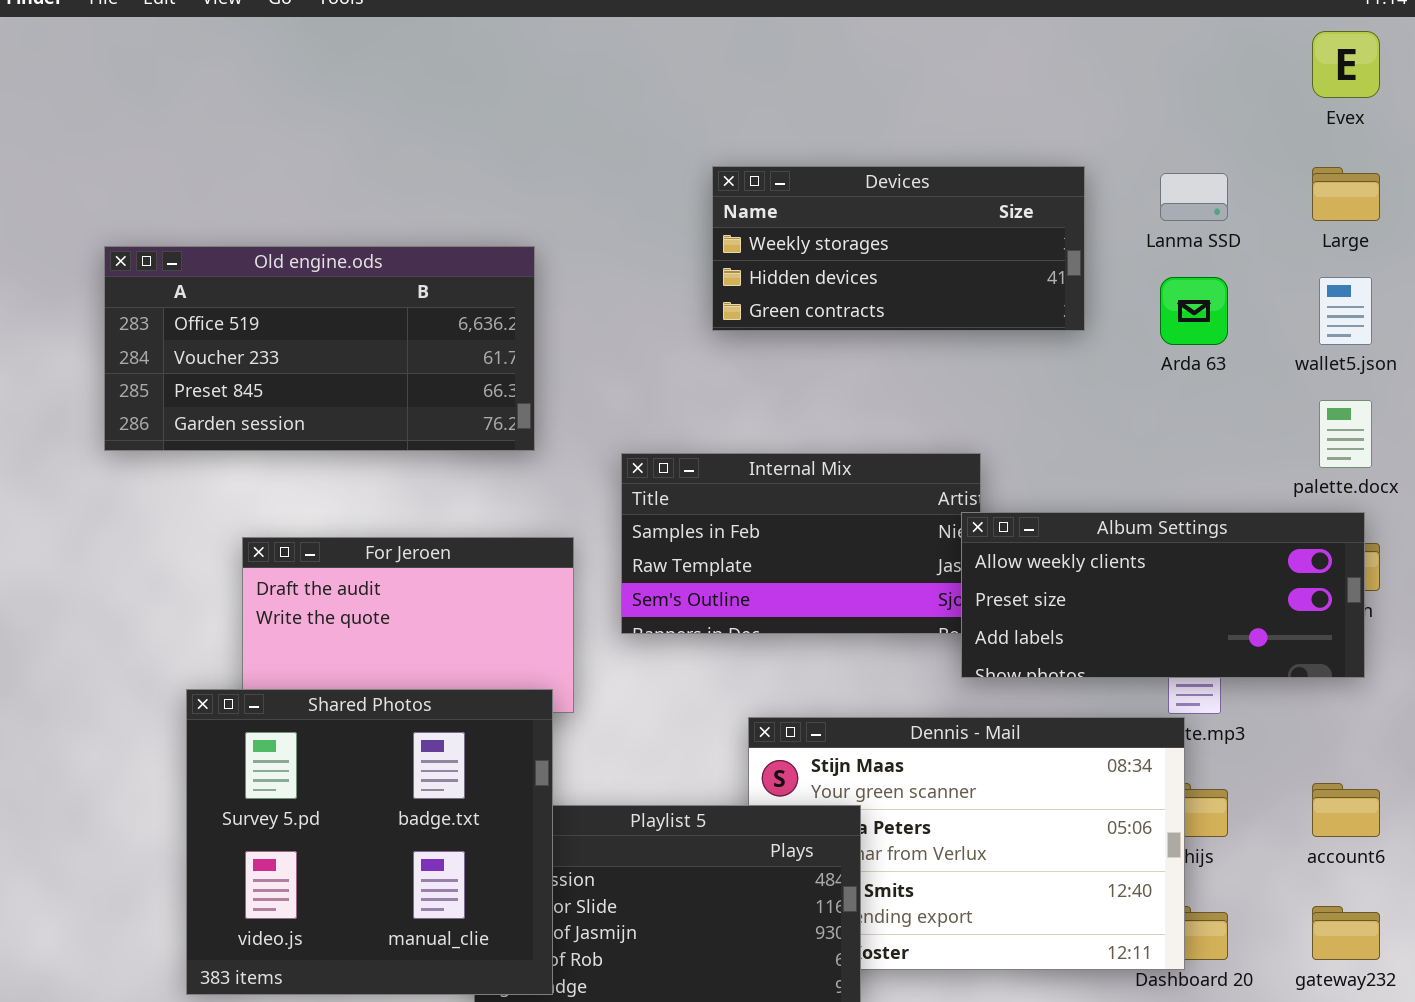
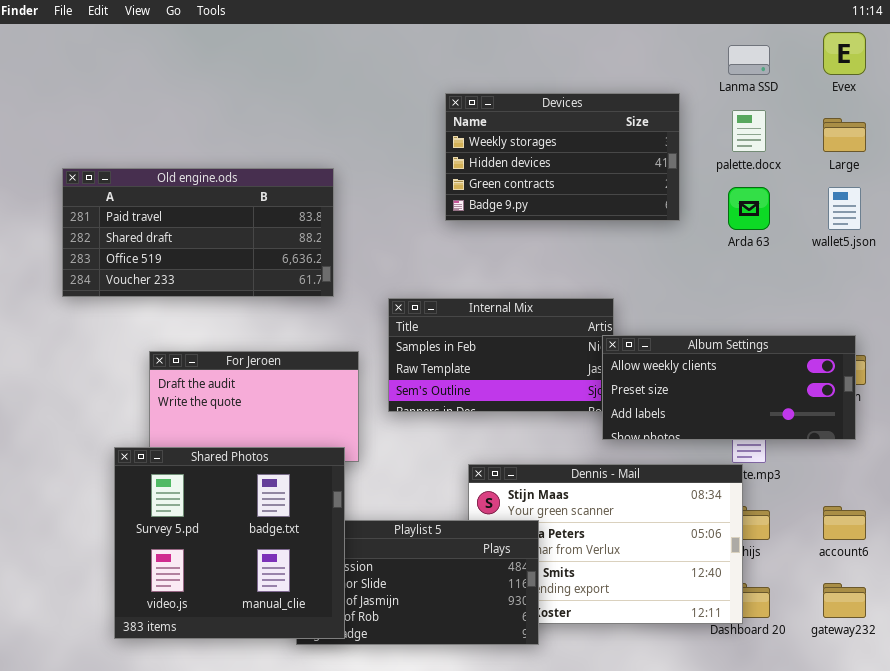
Devices: [712,166,1085,331] -> [445,93,680,221], resized
Lanma SSD: [1160,173,1228,221] -> [728,45,770,75], moved
Old engine.ods: [104,246,535,451] -> [62,168,334,297], scrolled up 2 rows
palette.docx: [1319,400,1372,468] -> [732,110,766,152], moved

